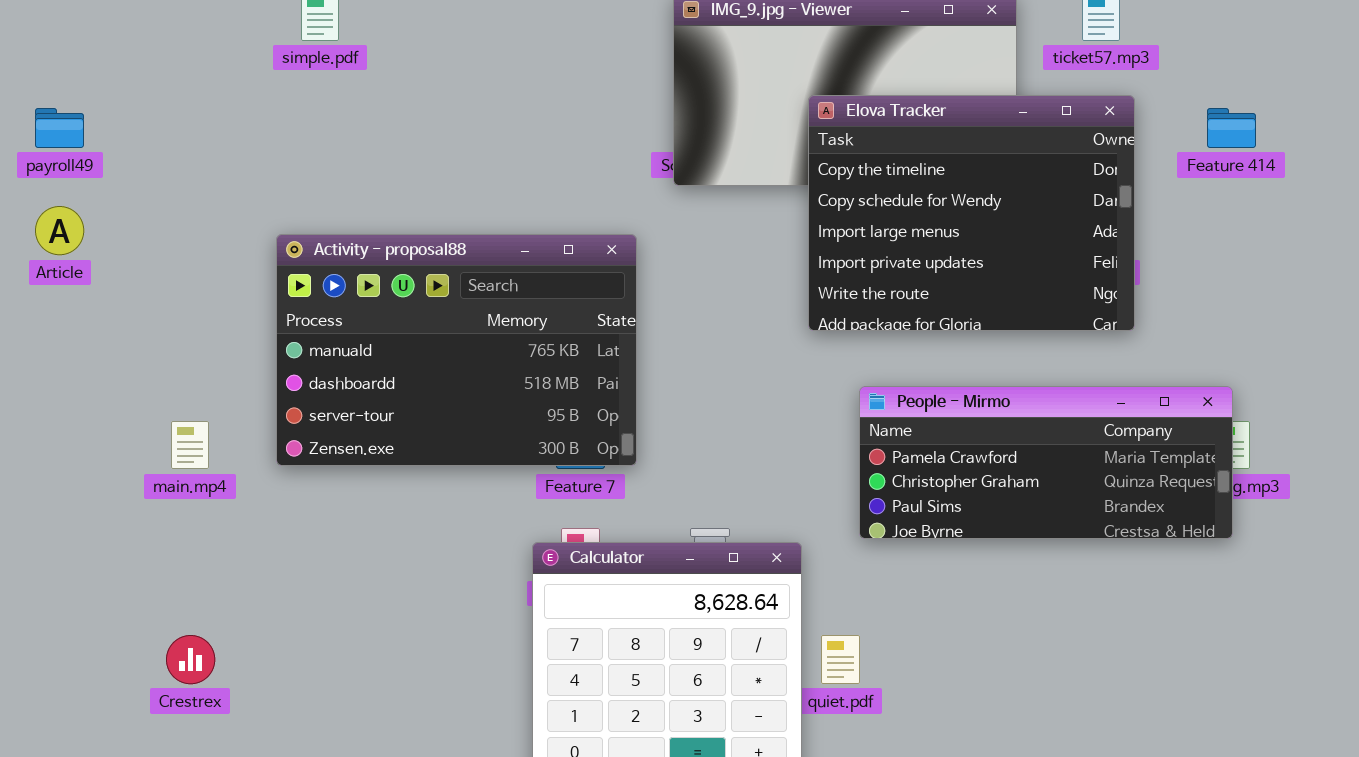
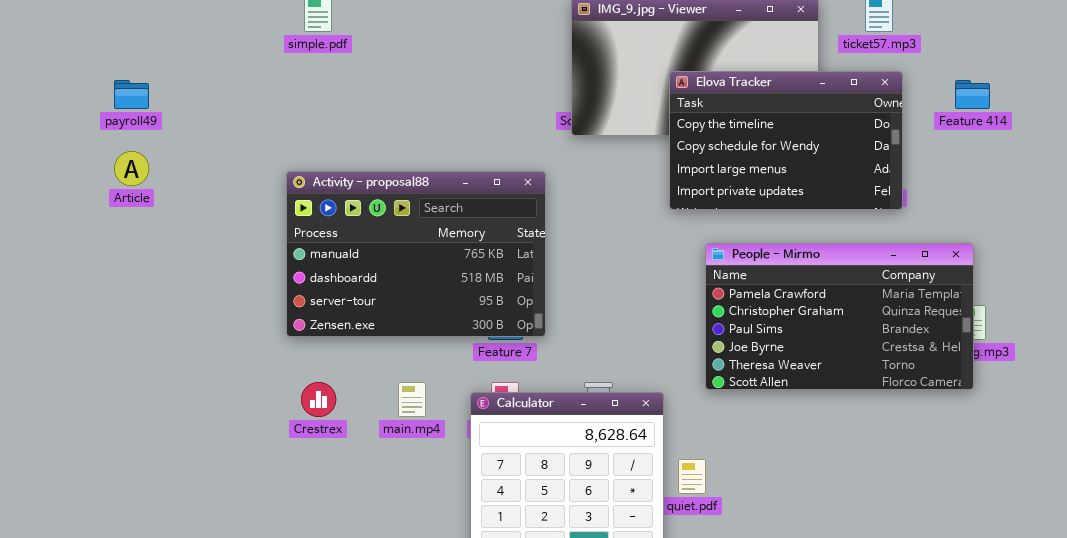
Elova Tracker: [808,95,1135,331] -> [669,71,903,210], resized
People - Mirmo: [859,386,1233,539] -> [705,243,974,390], resized
main.mp4: [171,421,209,469] -> [398,382,426,417], moved
Crestrex: [166,635,215,684] -> [301,382,336,417], moved

